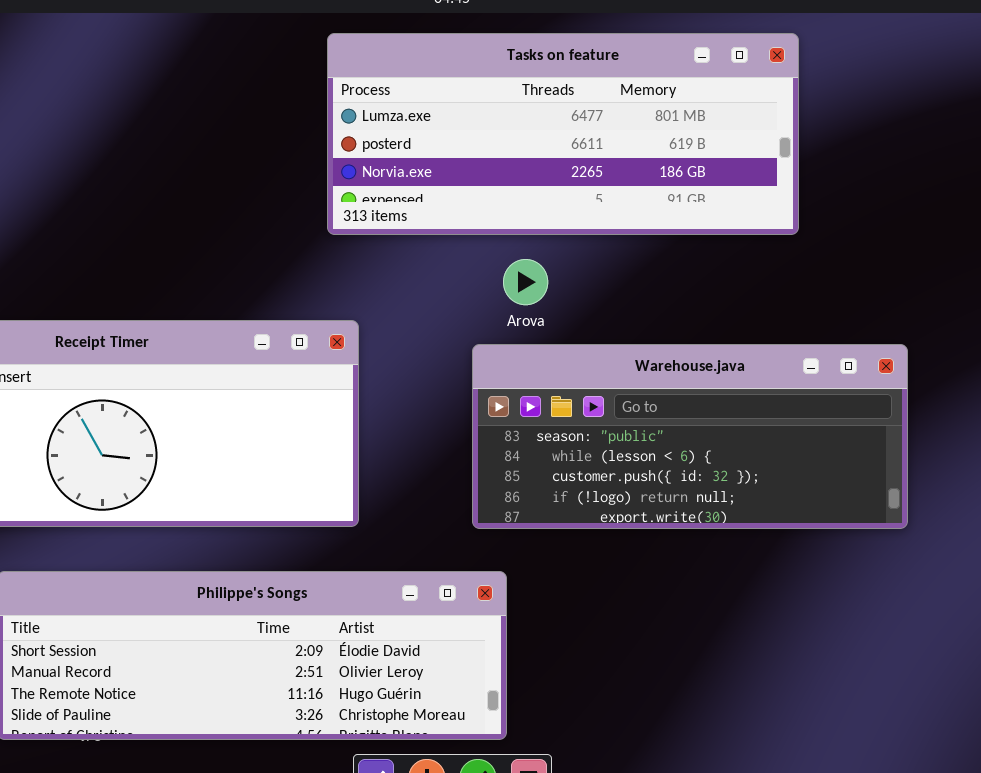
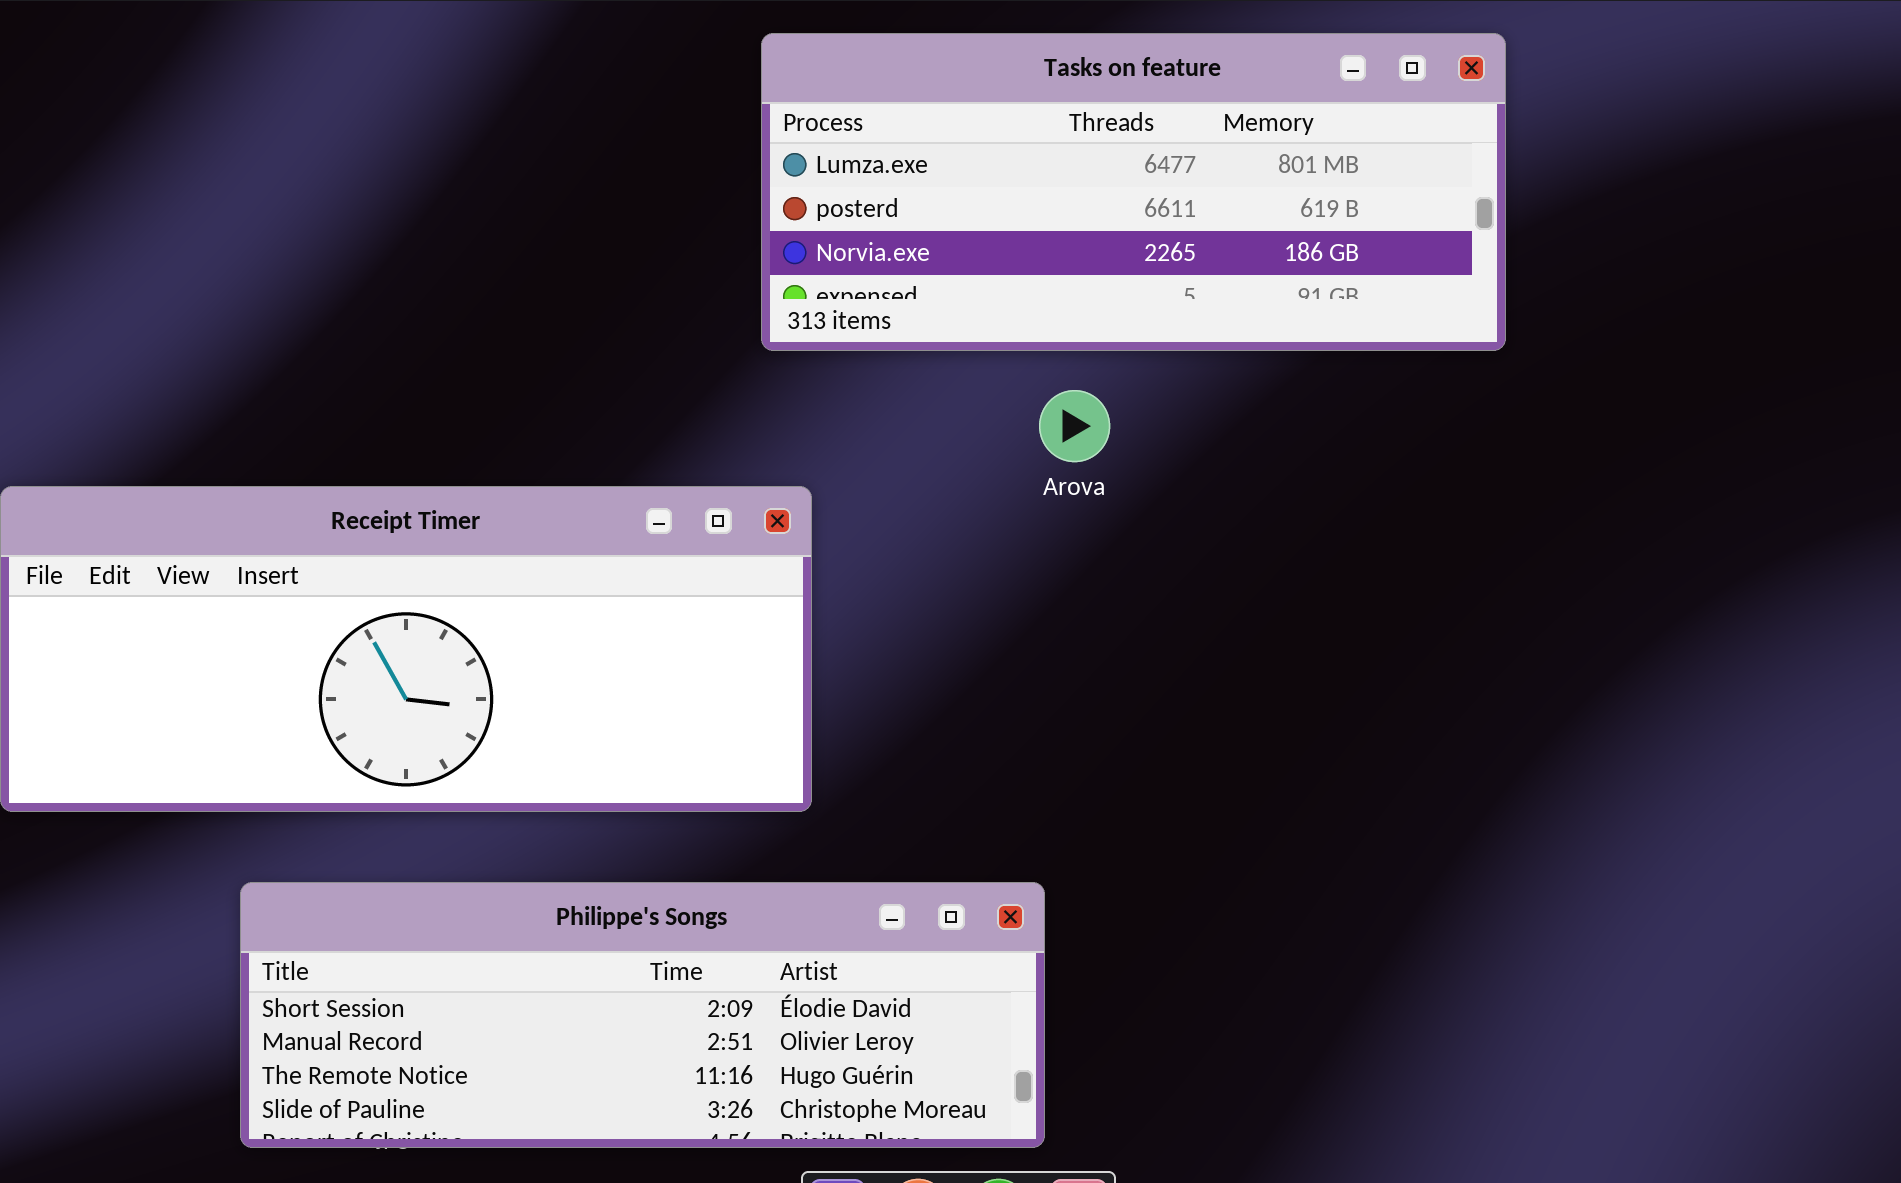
Warehouse.java: [472,344,908,529] -> none, closed

